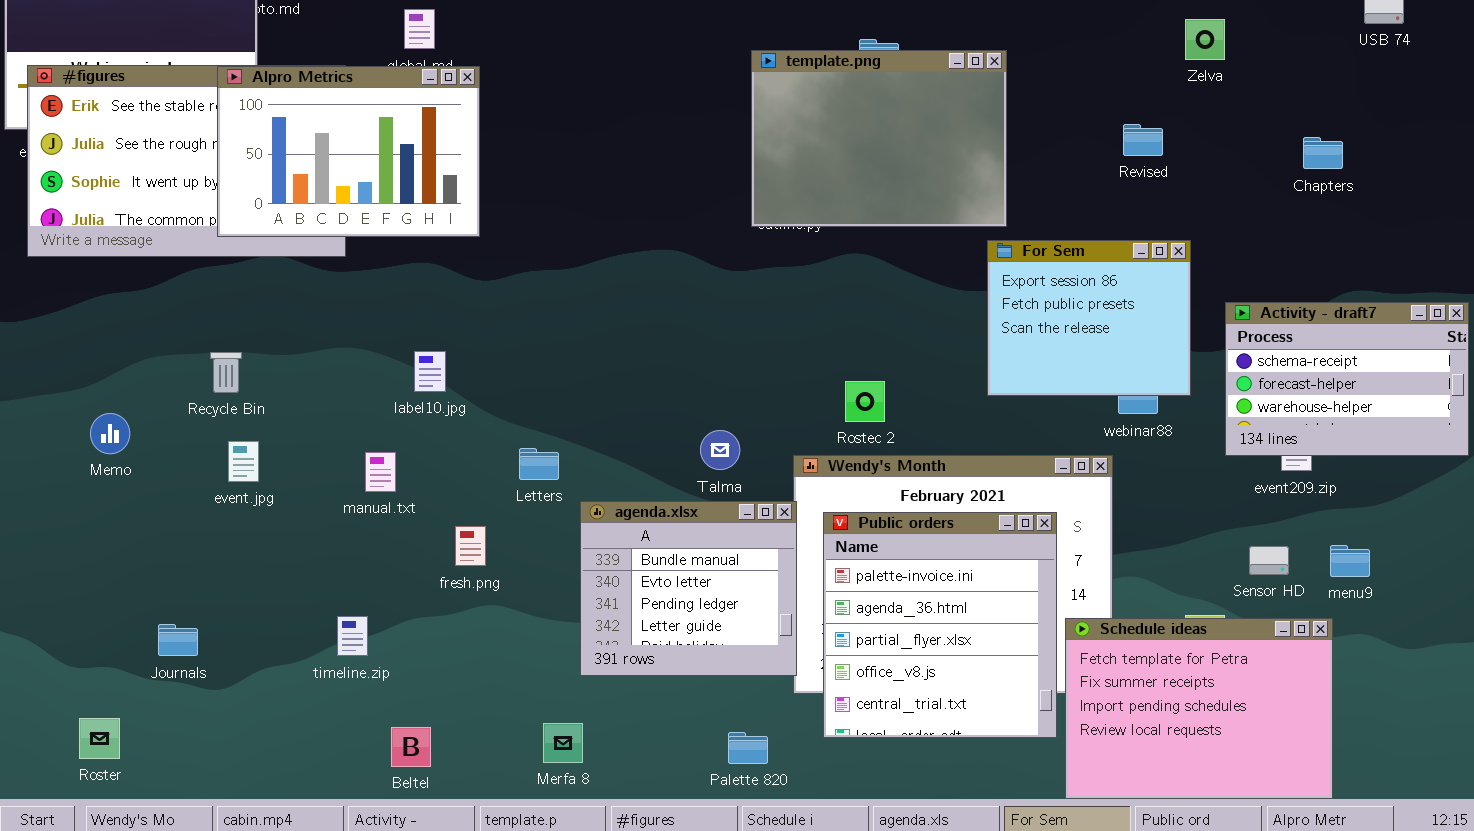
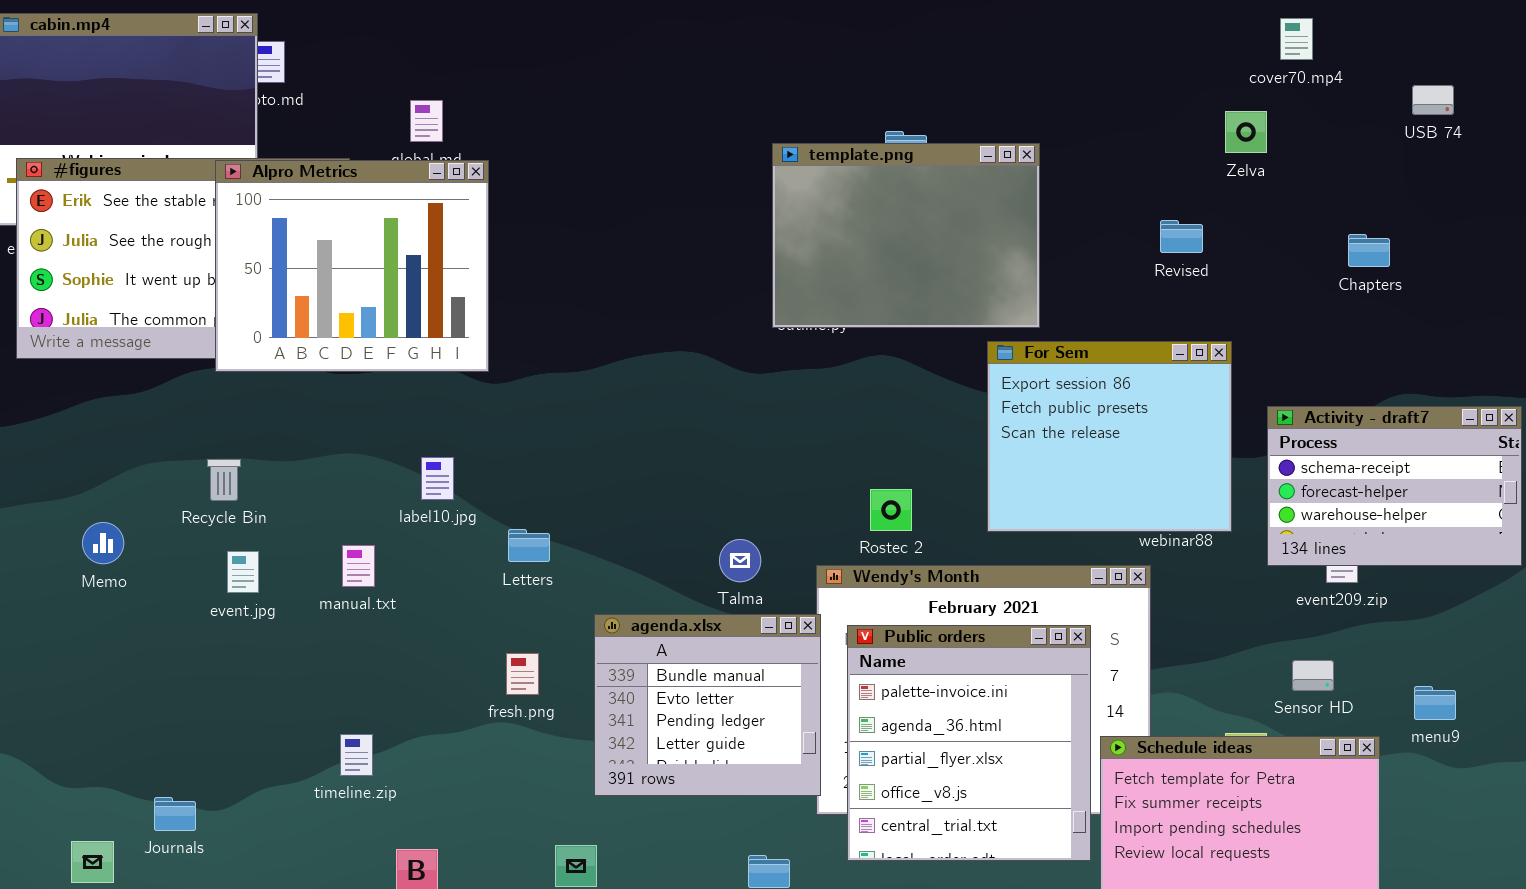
Alpro Metrics: [217,66,480,237] -> [215,160,489,372], resized
For Sem: [987,240,1191,396] -> [987,341,1232,532], resized
Letters: [519,448,559,480] -> [508,529,550,562], moved
manual.txt: [365,452,396,492] -> [342,545,375,587], moved
fresh.png: [455,526,486,566] -> [506,653,539,695], moved
menu9: [1330,545,1370,577] -> [1414,686,1456,720], moved
Journals: [158,624,198,656] -> [154,797,196,831], moved

